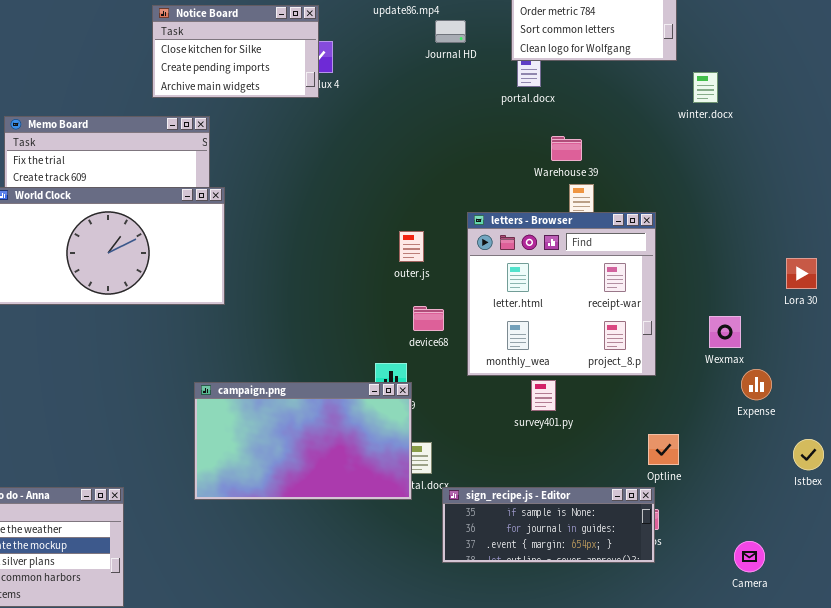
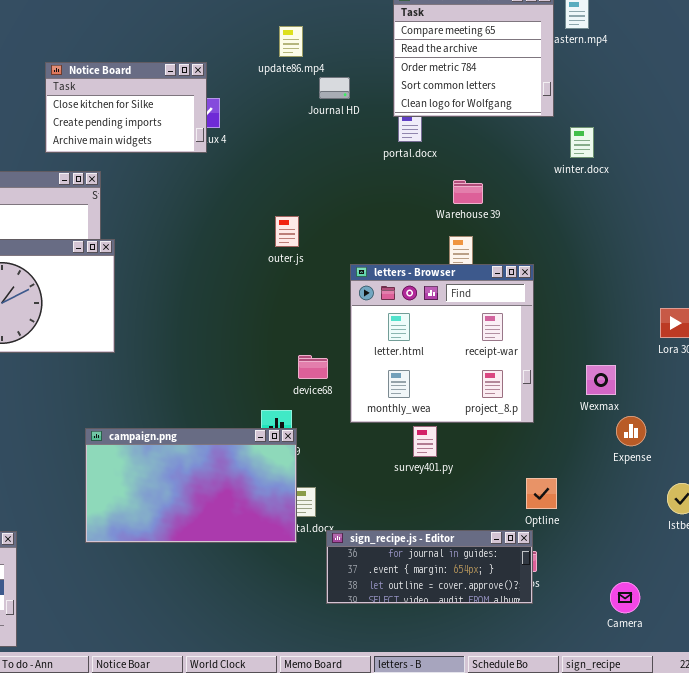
Warehouse 39: [551,136,582,161] -> [453,180,483,204], moved
outer.js: [399,231,424,262] -> [275,216,299,247], moved
sign_recipe.js - Editor: [442,487,655,563] -> [326,530,533,604], scrolled down 1 row

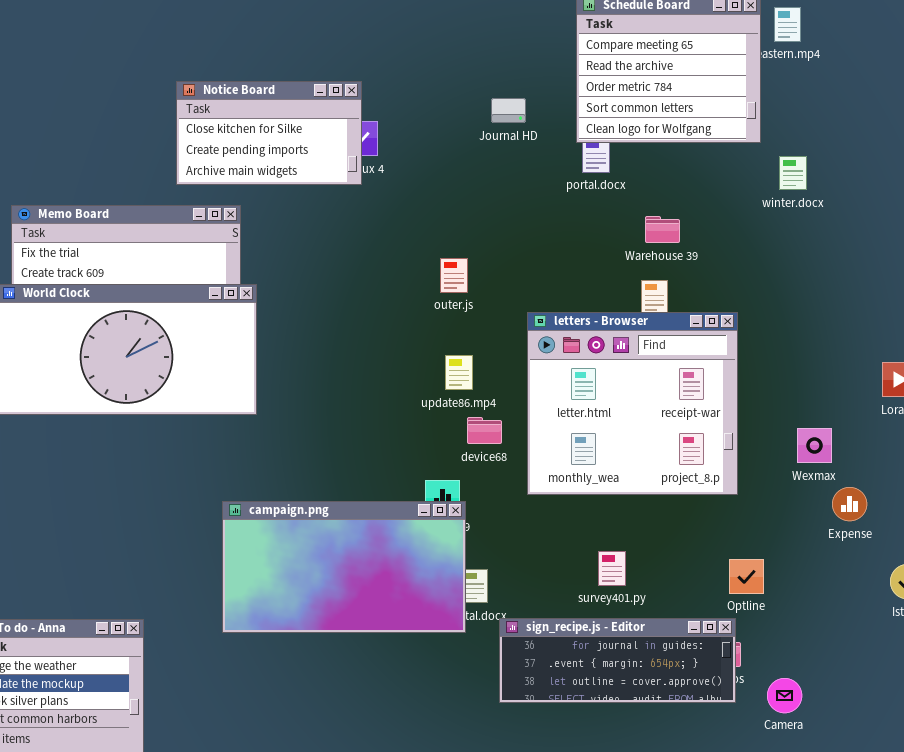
update86.mp4: [279,26,303,57] -> [445,355,473,390], moved
survey401.py: [413,426,437,457] -> [598,551,626,586], moved
Camera: [610,582,640,613] -> [767,678,802,713], moved

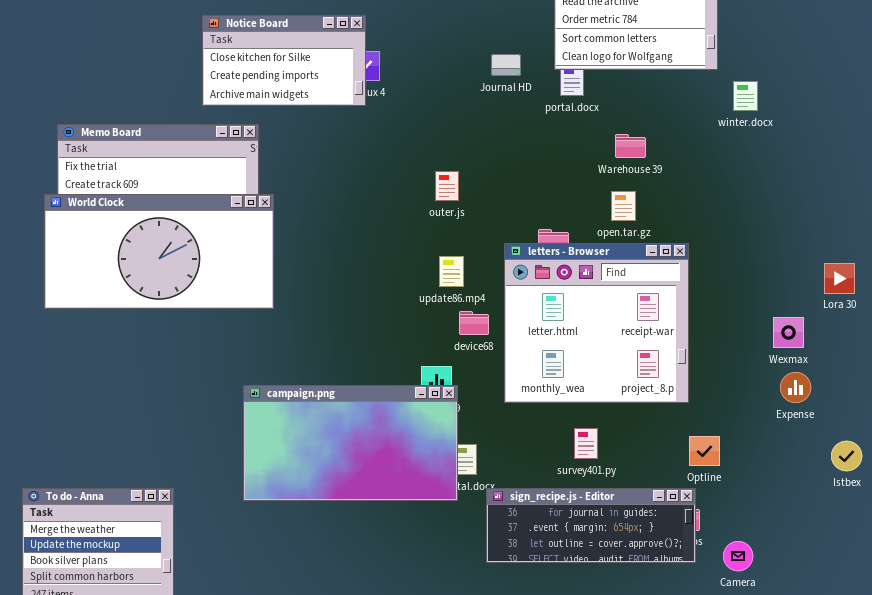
Journal HD: [491,98,526,123] -> [491,54,521,76], moved
letters - Browser: [527,312,738,495] -> [504,243,689,403], moved
Wexmax: [797,428,832,463] -> [773,317,804,348], moved

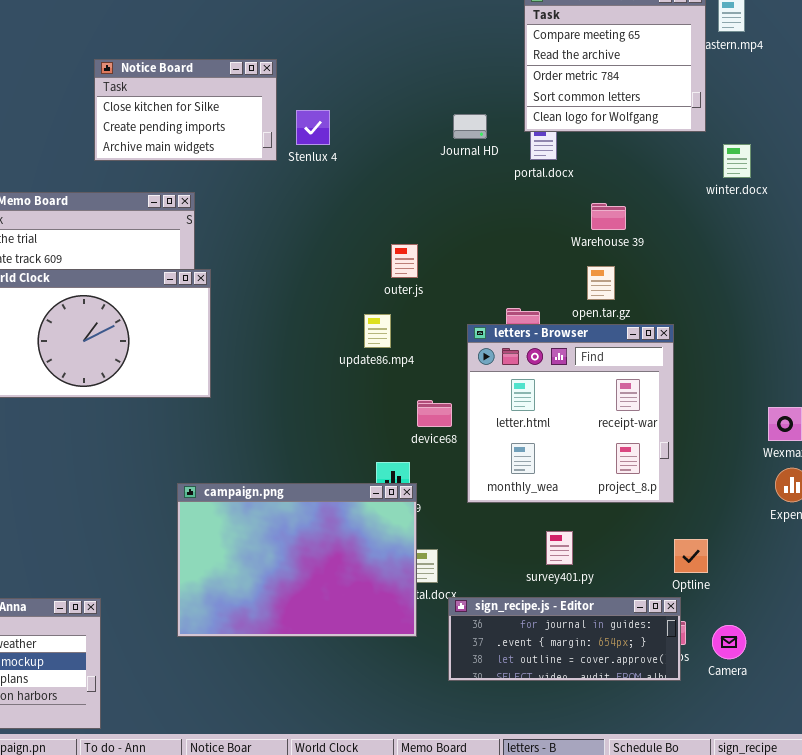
Notice Board: [202,15,366,106] -> [94,59,277,161], moved
update86.mp4: [439,256,464,287] -> [364,314,391,348], moved
campaign.png: [243,385,458,501] -> [177,483,417,637], resized
Camera: [723,541,753,571] -> [712,625,746,659], moved

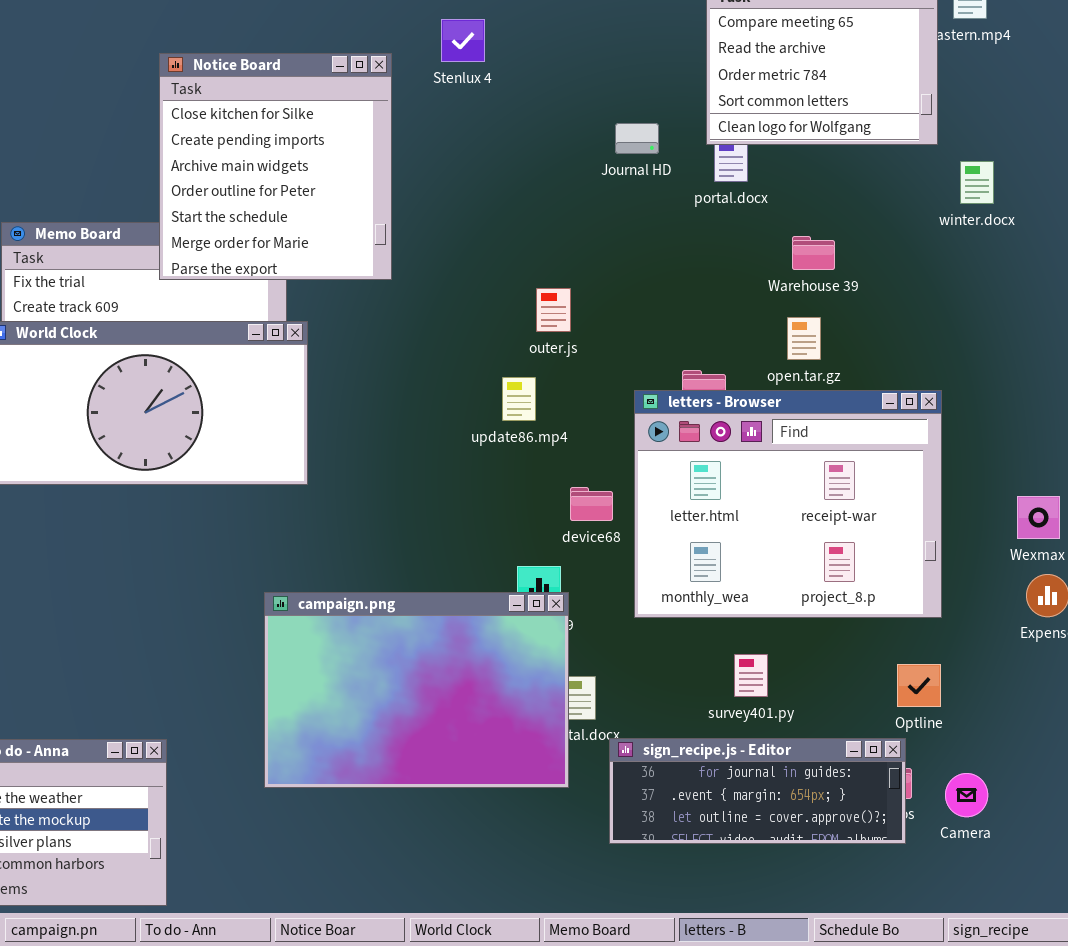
Notice Board: [94,59,277,161] -> [159,53,392,280], resized
Stenlux 4: [296,110,330,145] -> [441,19,485,62], moved
letters - Browser: [467,324,674,503] -> [634,390,942,618], resized

